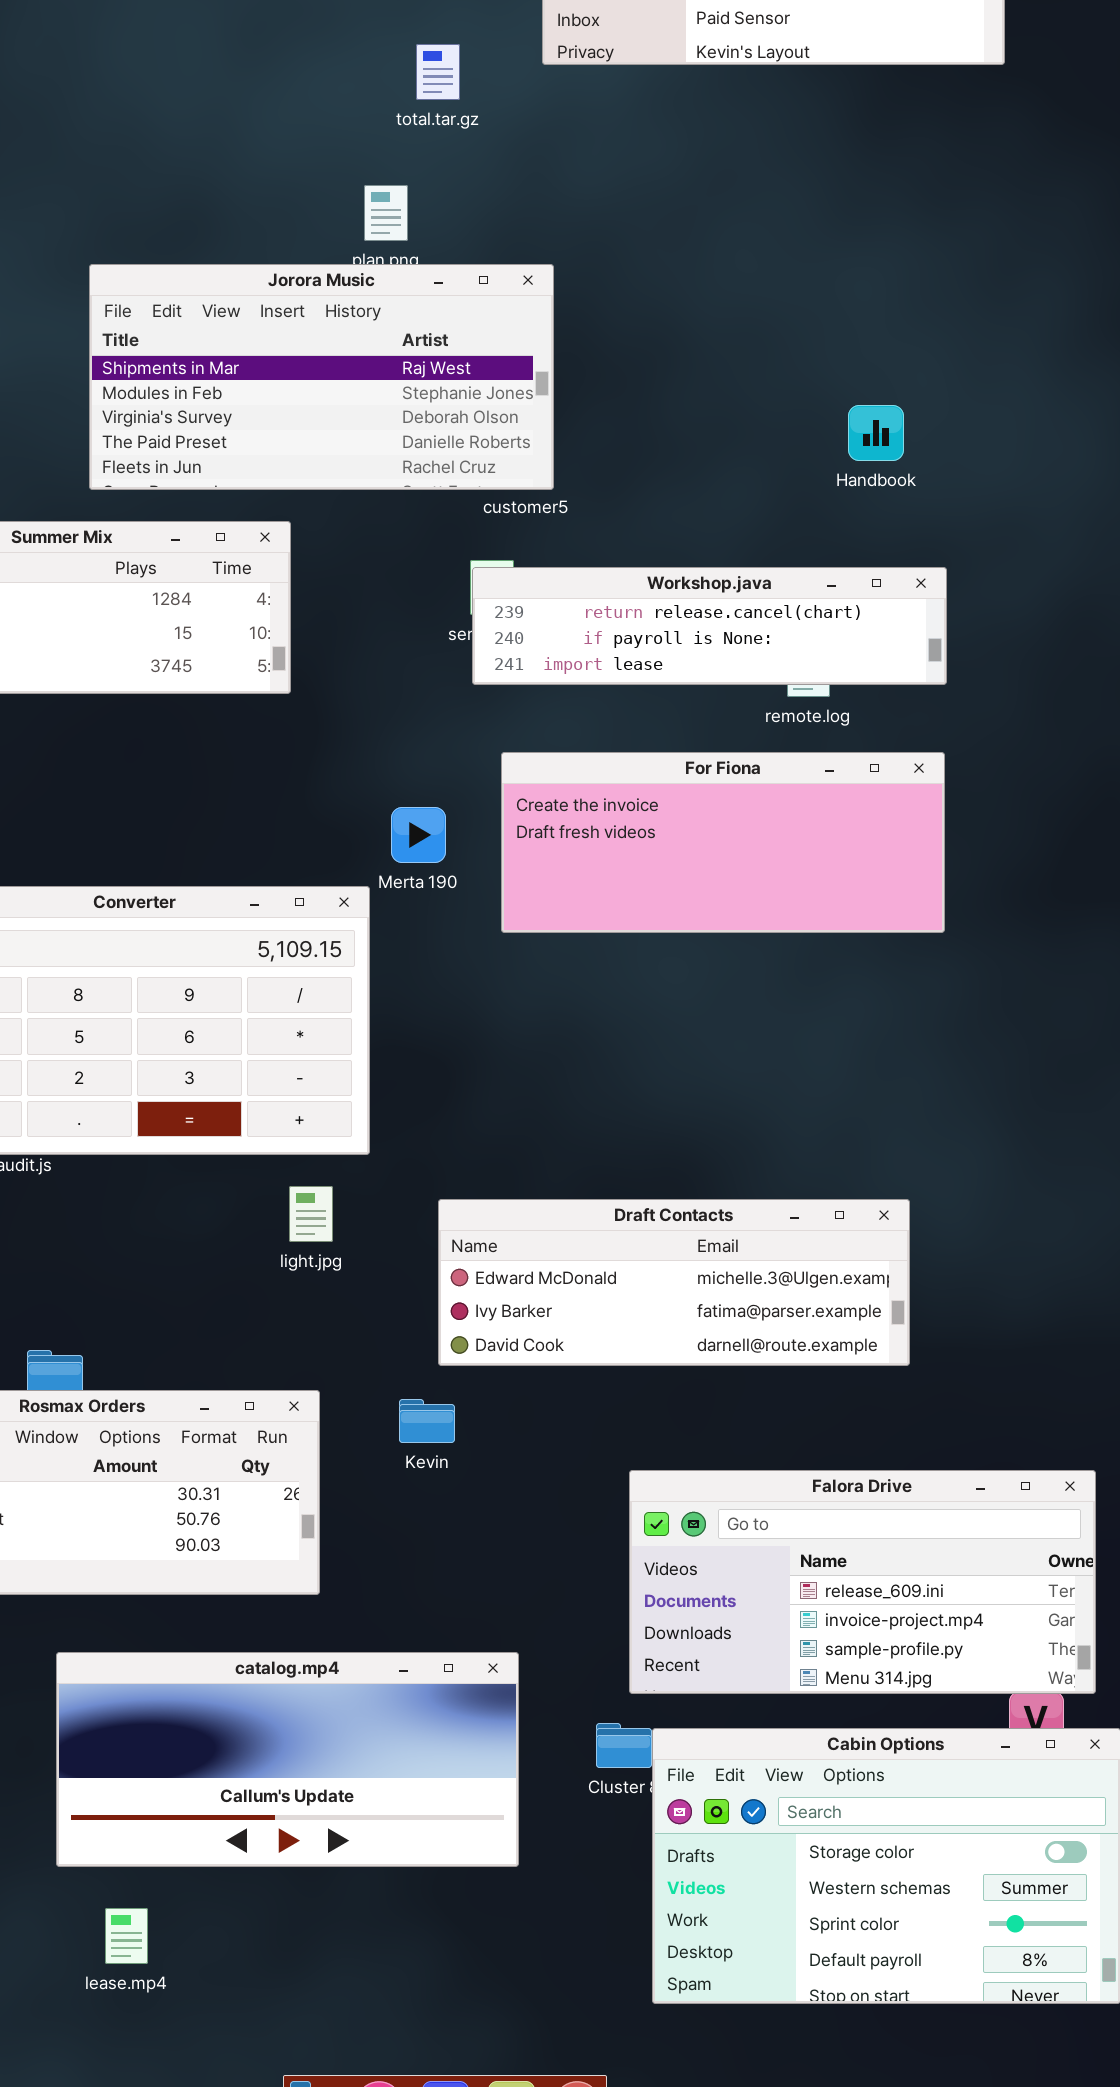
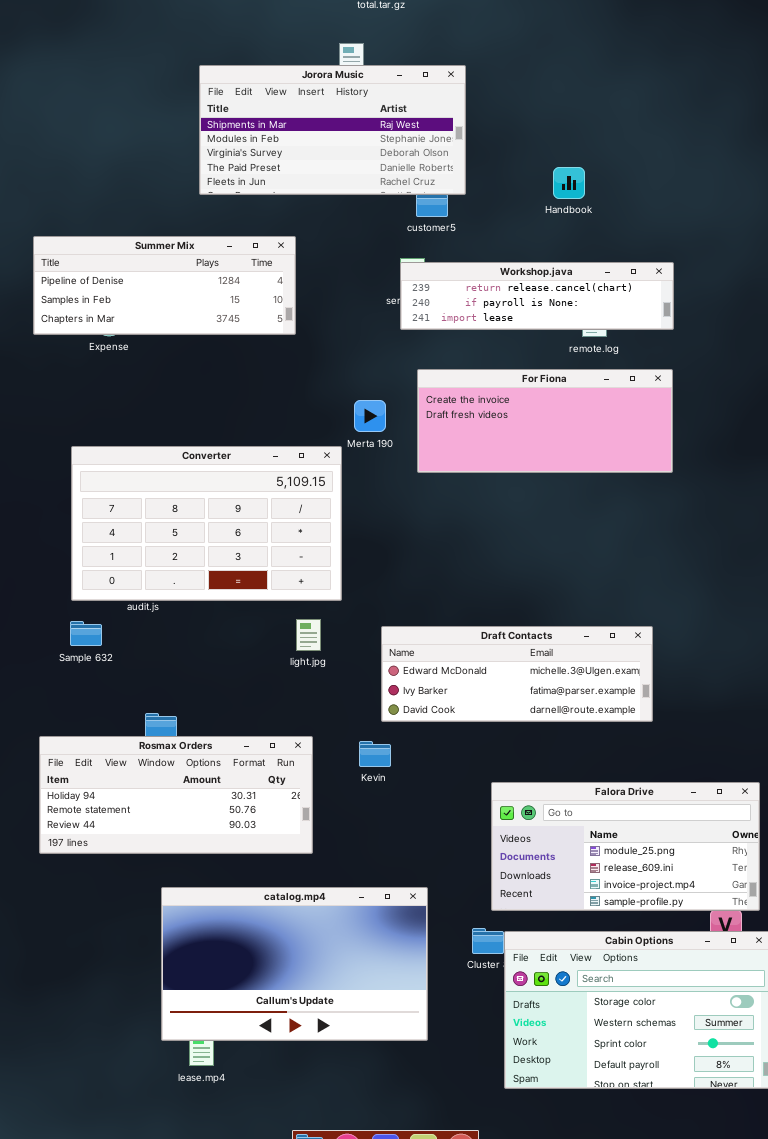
Jorora Music: [89,264,554,490] -> [199,65,466,195], moved
Handbook: [848,405,904,461] -> [553,167,585,199], moved
Falora Drive: [629,1470,1096,1694] -> [491,782,760,911], scrolled up 1 row
catalog.mp4: [56,1652,519,1867] -> [161,887,428,1041], resized

